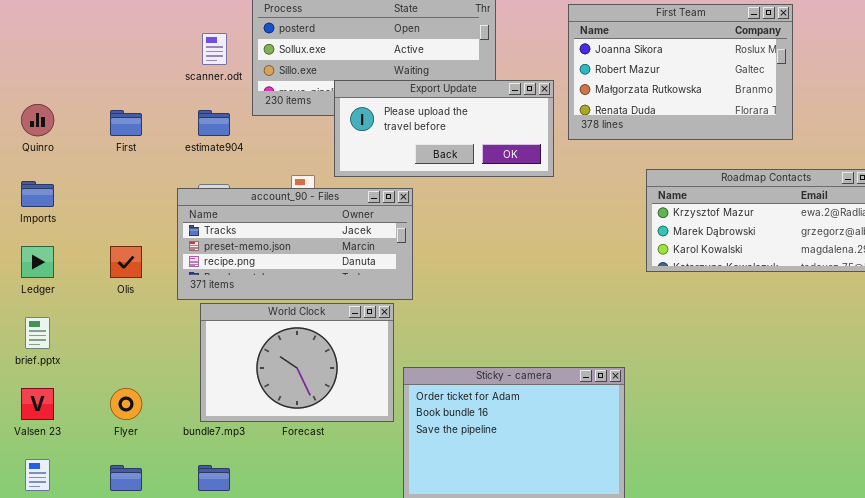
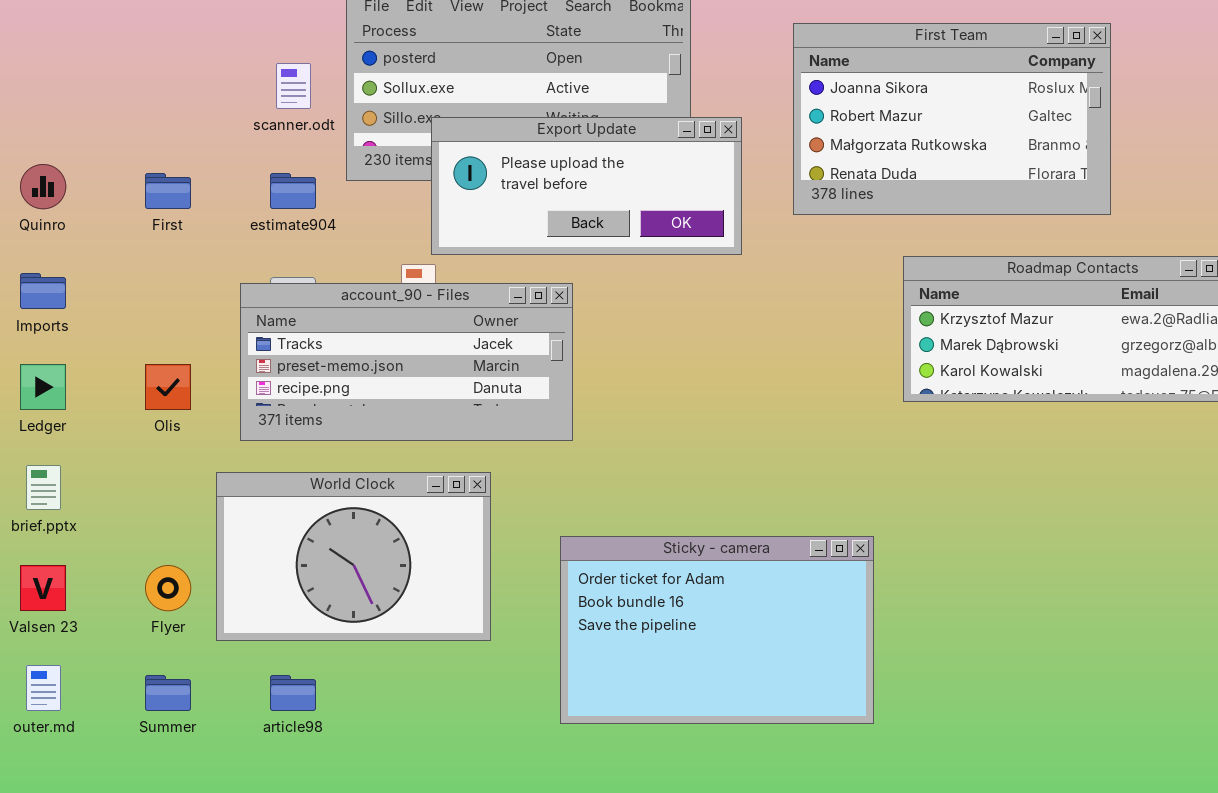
Export Update: [334,80,554,177] -> [431,117,742,255], moved
World Clock: [200,303,394,422] -> [216,472,491,641], moved

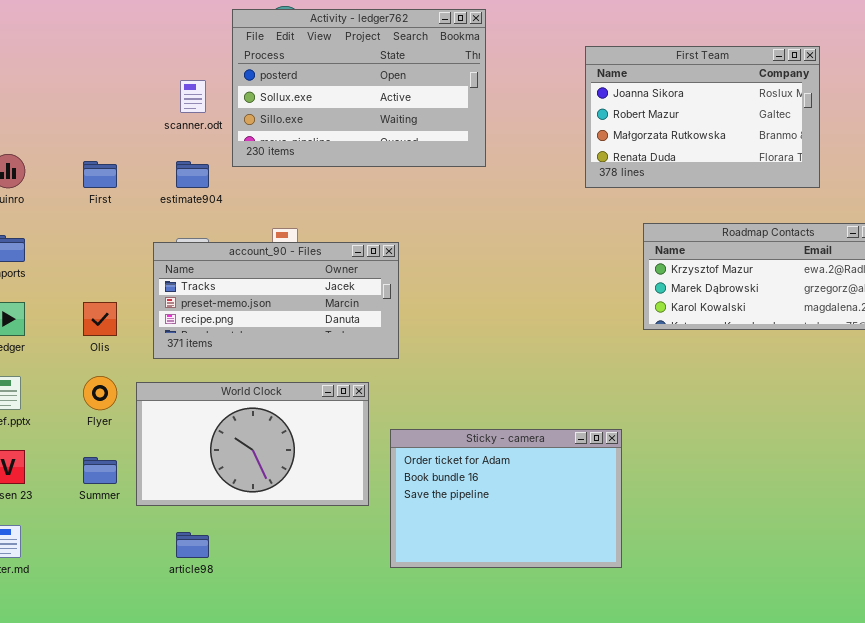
First Team: [793,23,1111,215] -> [585,46,820,188], moved
Export Update: [431,117,742,255] -> none, closed
World Clock: [216,472,491,641] -> [136,382,369,506], resized
Flyer: [145,565,191,611] -> [83,376,117,410], moved
Summer: [145,675,191,711] -> [83,457,117,484], moved

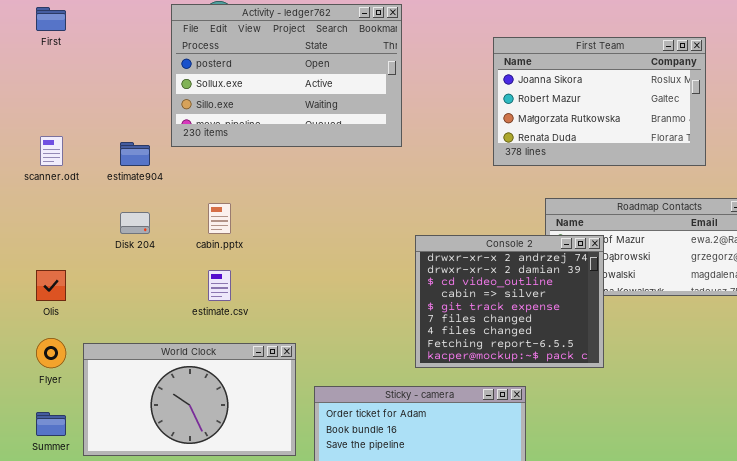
scanner.odt: [180,80,206,113] -> [40,136,63,166], moved
First: [83,161,117,188] -> [36,7,66,31], moved
account_90 - Files: [153,242,399,359] -> none, closed
Console 2: none -> [415,235,604,368], opened

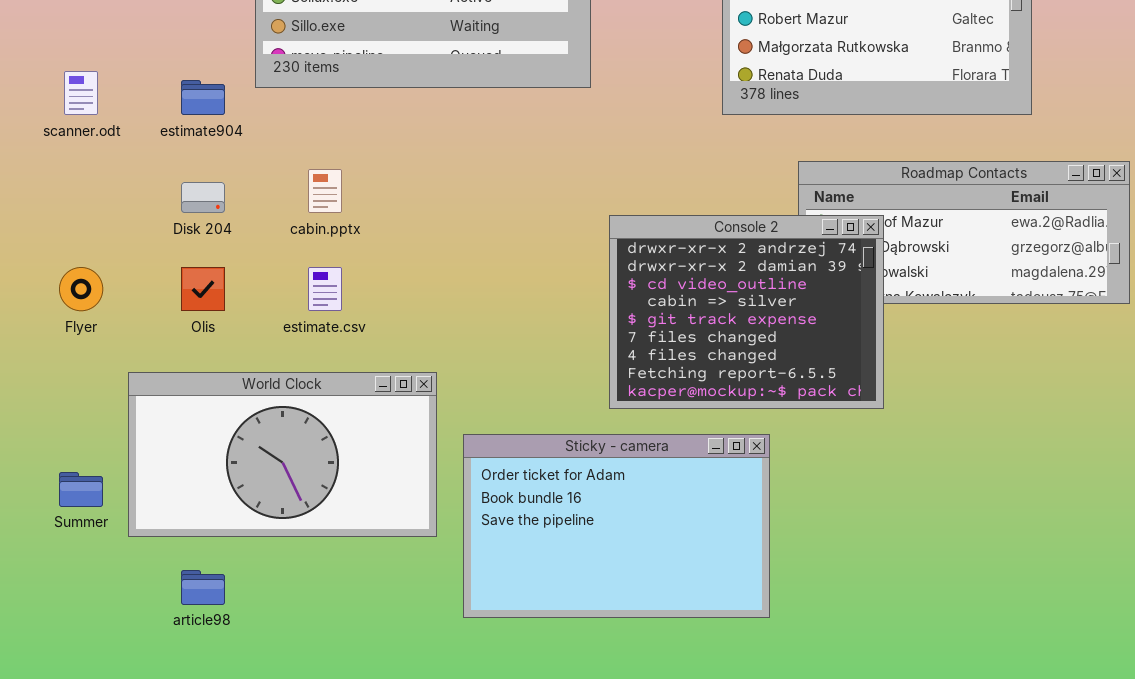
Olis: [36,270,66,301] -> [181,267,225,311], moved
Flyer: [36,338,66,368] -> [59,267,103,311], moved

